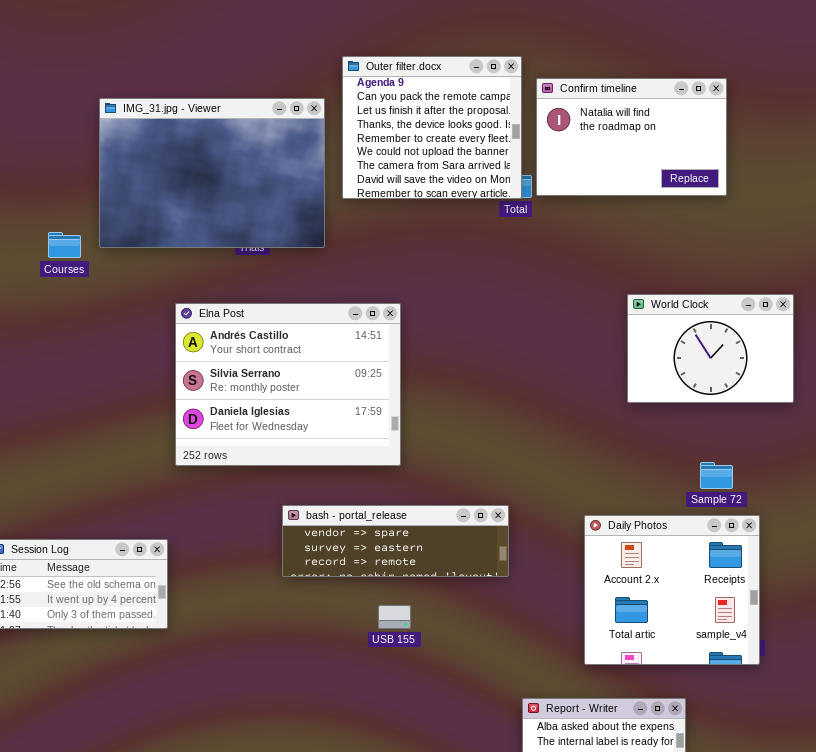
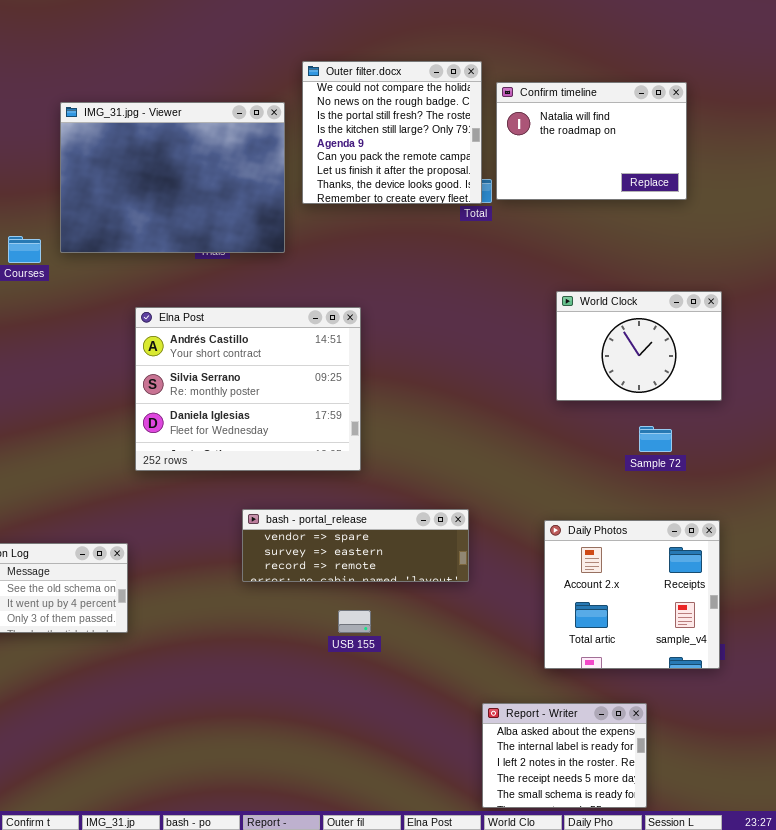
Outer filter.docx: [342,56,522,199] -> [302,61,482,204], scrolled up 4 rows
World Clock: [627,294,794,403] -> [556,291,722,401], moved
Sample 72: [700,462,733,489] -> [639,426,672,452], moved

